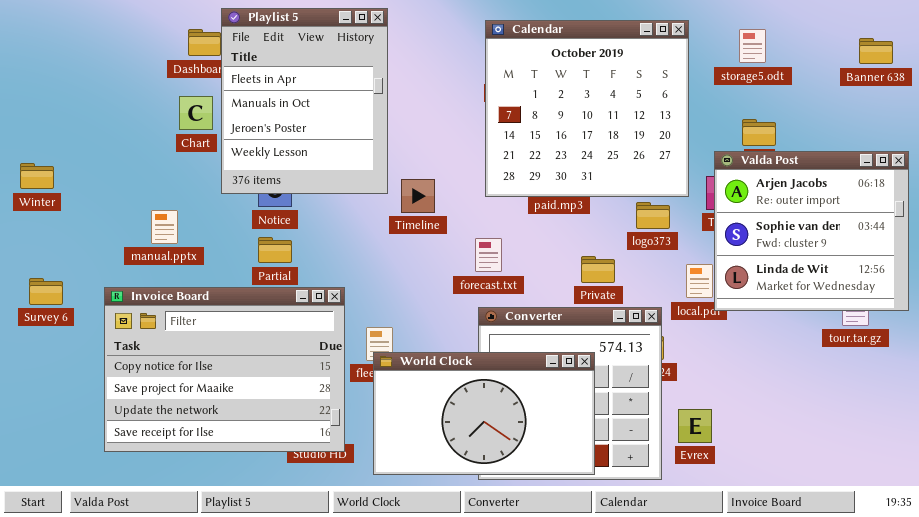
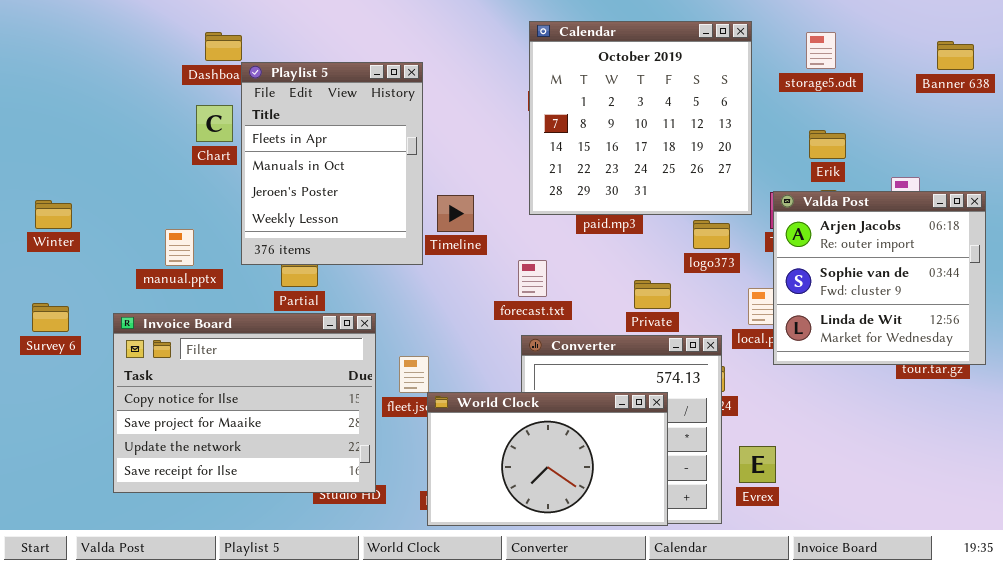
Playlist 5: [221,8,388,194] -> [241,62,423,265], moved
Valda Post: [714,151,909,311] -> [773,191,986,365], moved
Winter: [20,163,54,189] -> [35,200,72,229], moved
World Clock: [373,352,595,475] -> [427,392,668,526], moved

